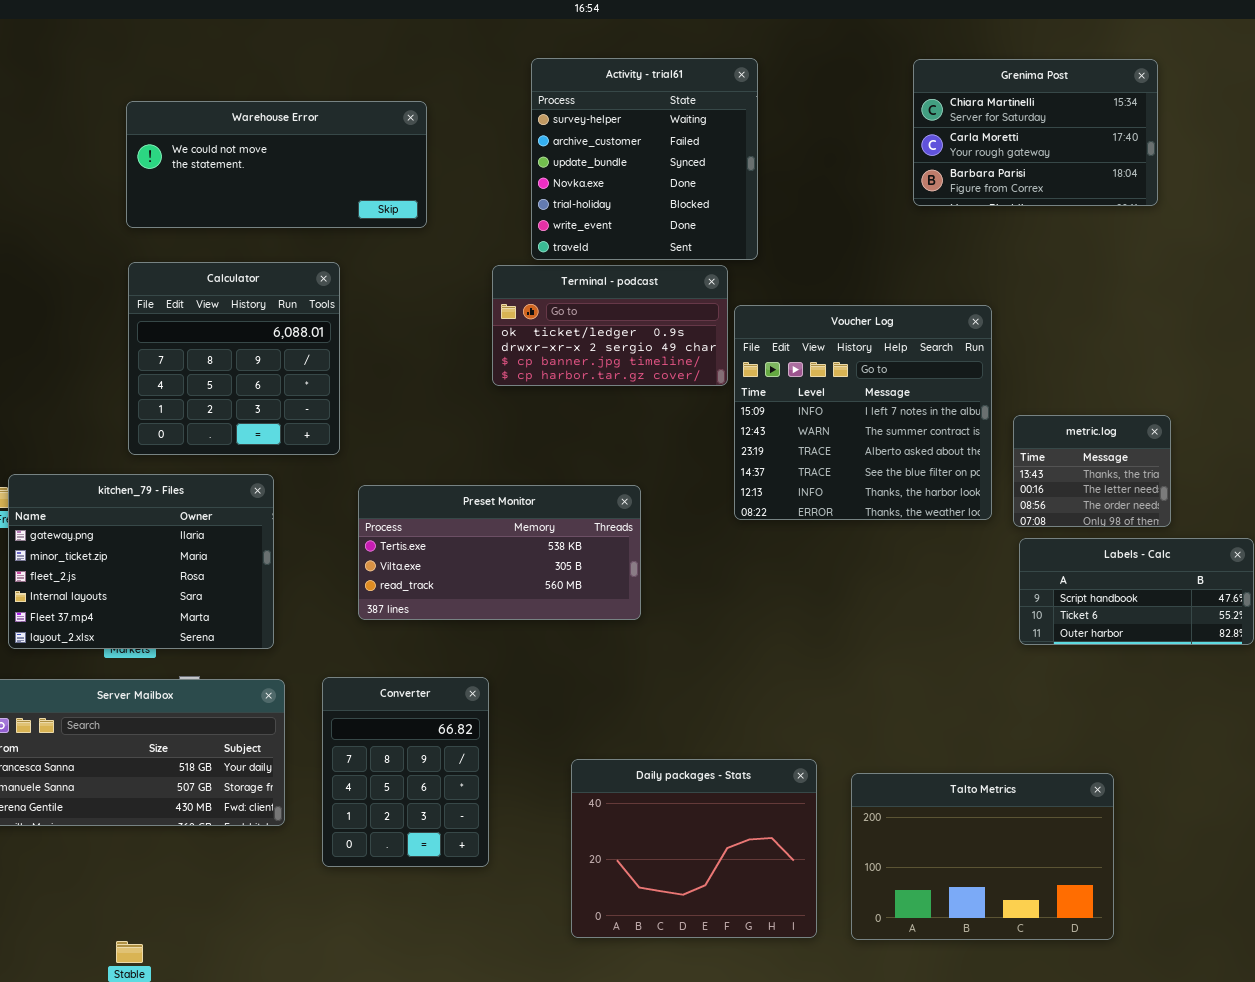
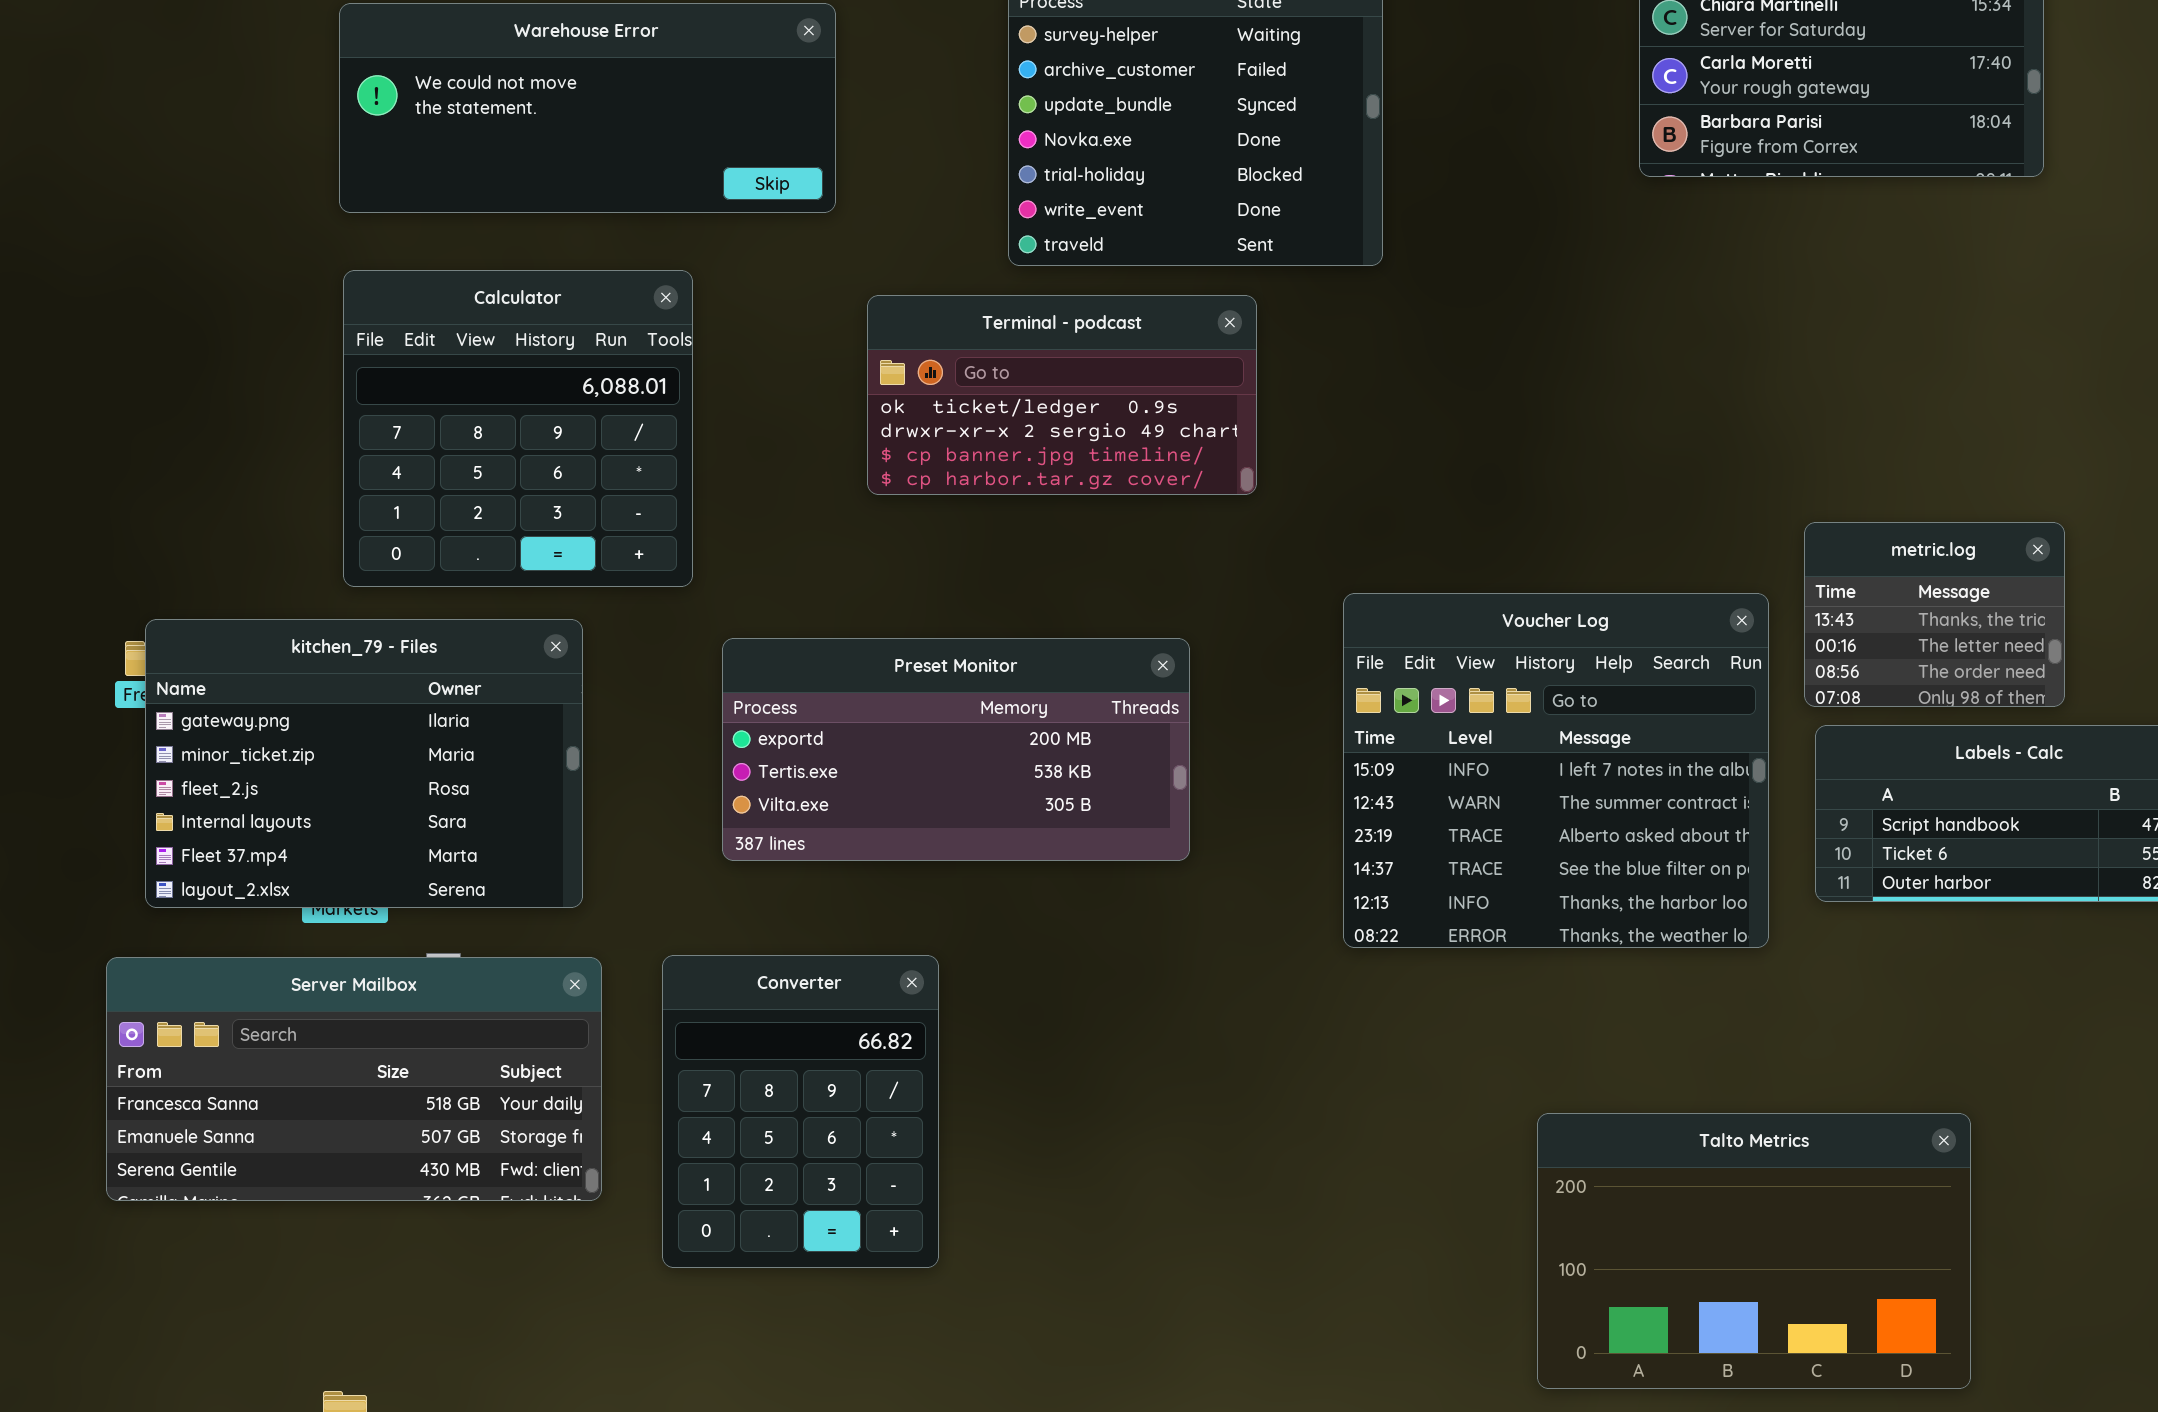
Terminal - podcast: [492,265,728,386] -> [867,295,1257,495], moved
Voucher Log: [734,305,992,520] -> [1343,593,1769,948], moved
Preset Monitor: [358,485,641,620] -> [722,638,1190,861], scrolled up 1 row
Daily packages - Stats: [571,759,817,938] -> none, closed

